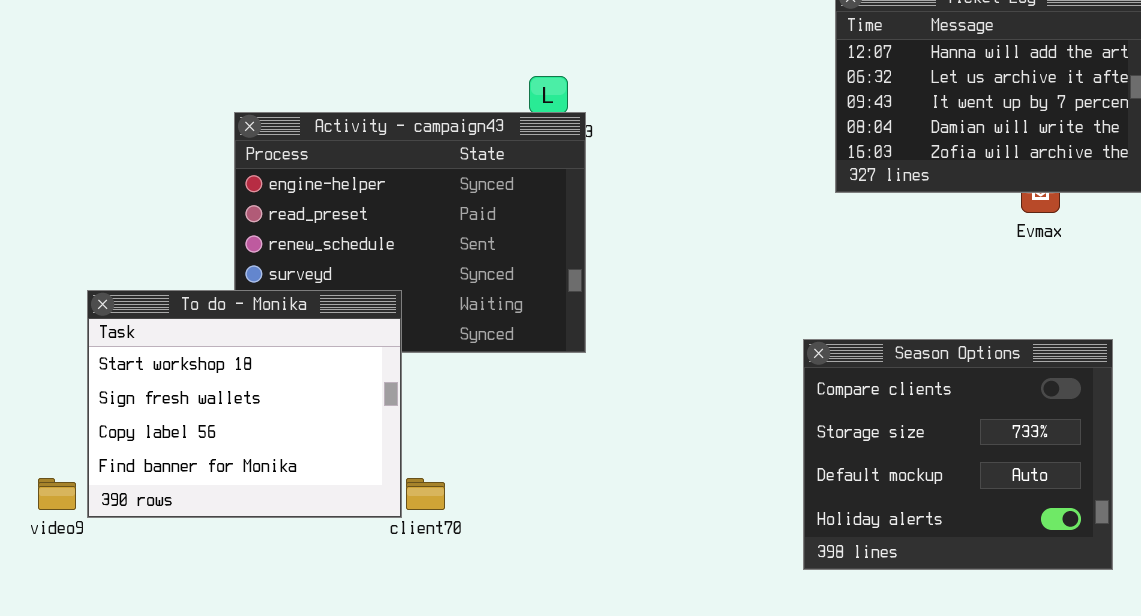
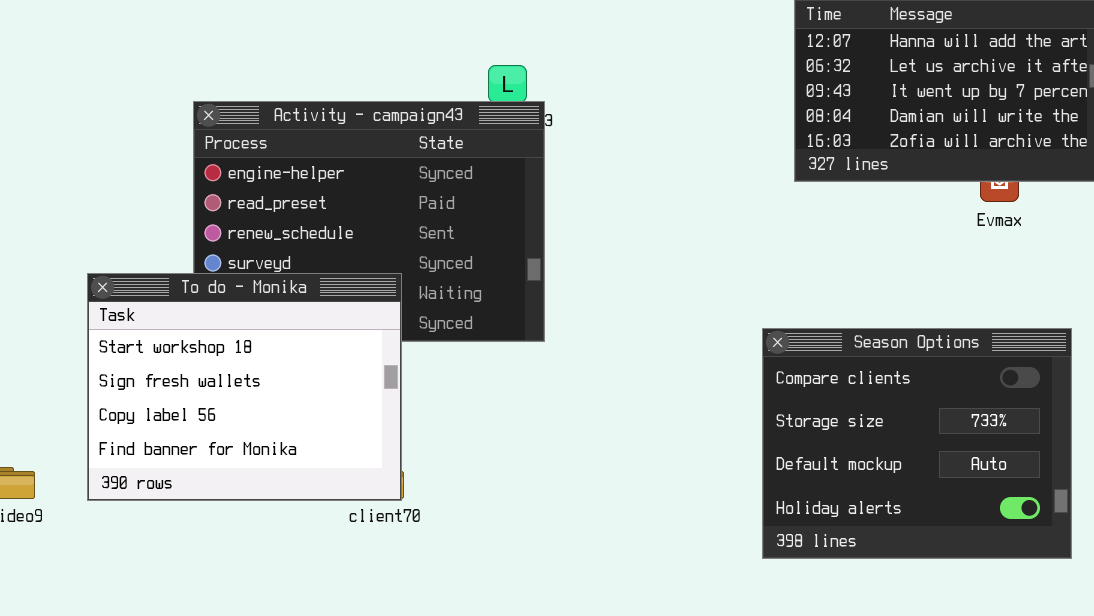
To do - Monika: [87,290,402,518] -> [87,273,402,501], moved

